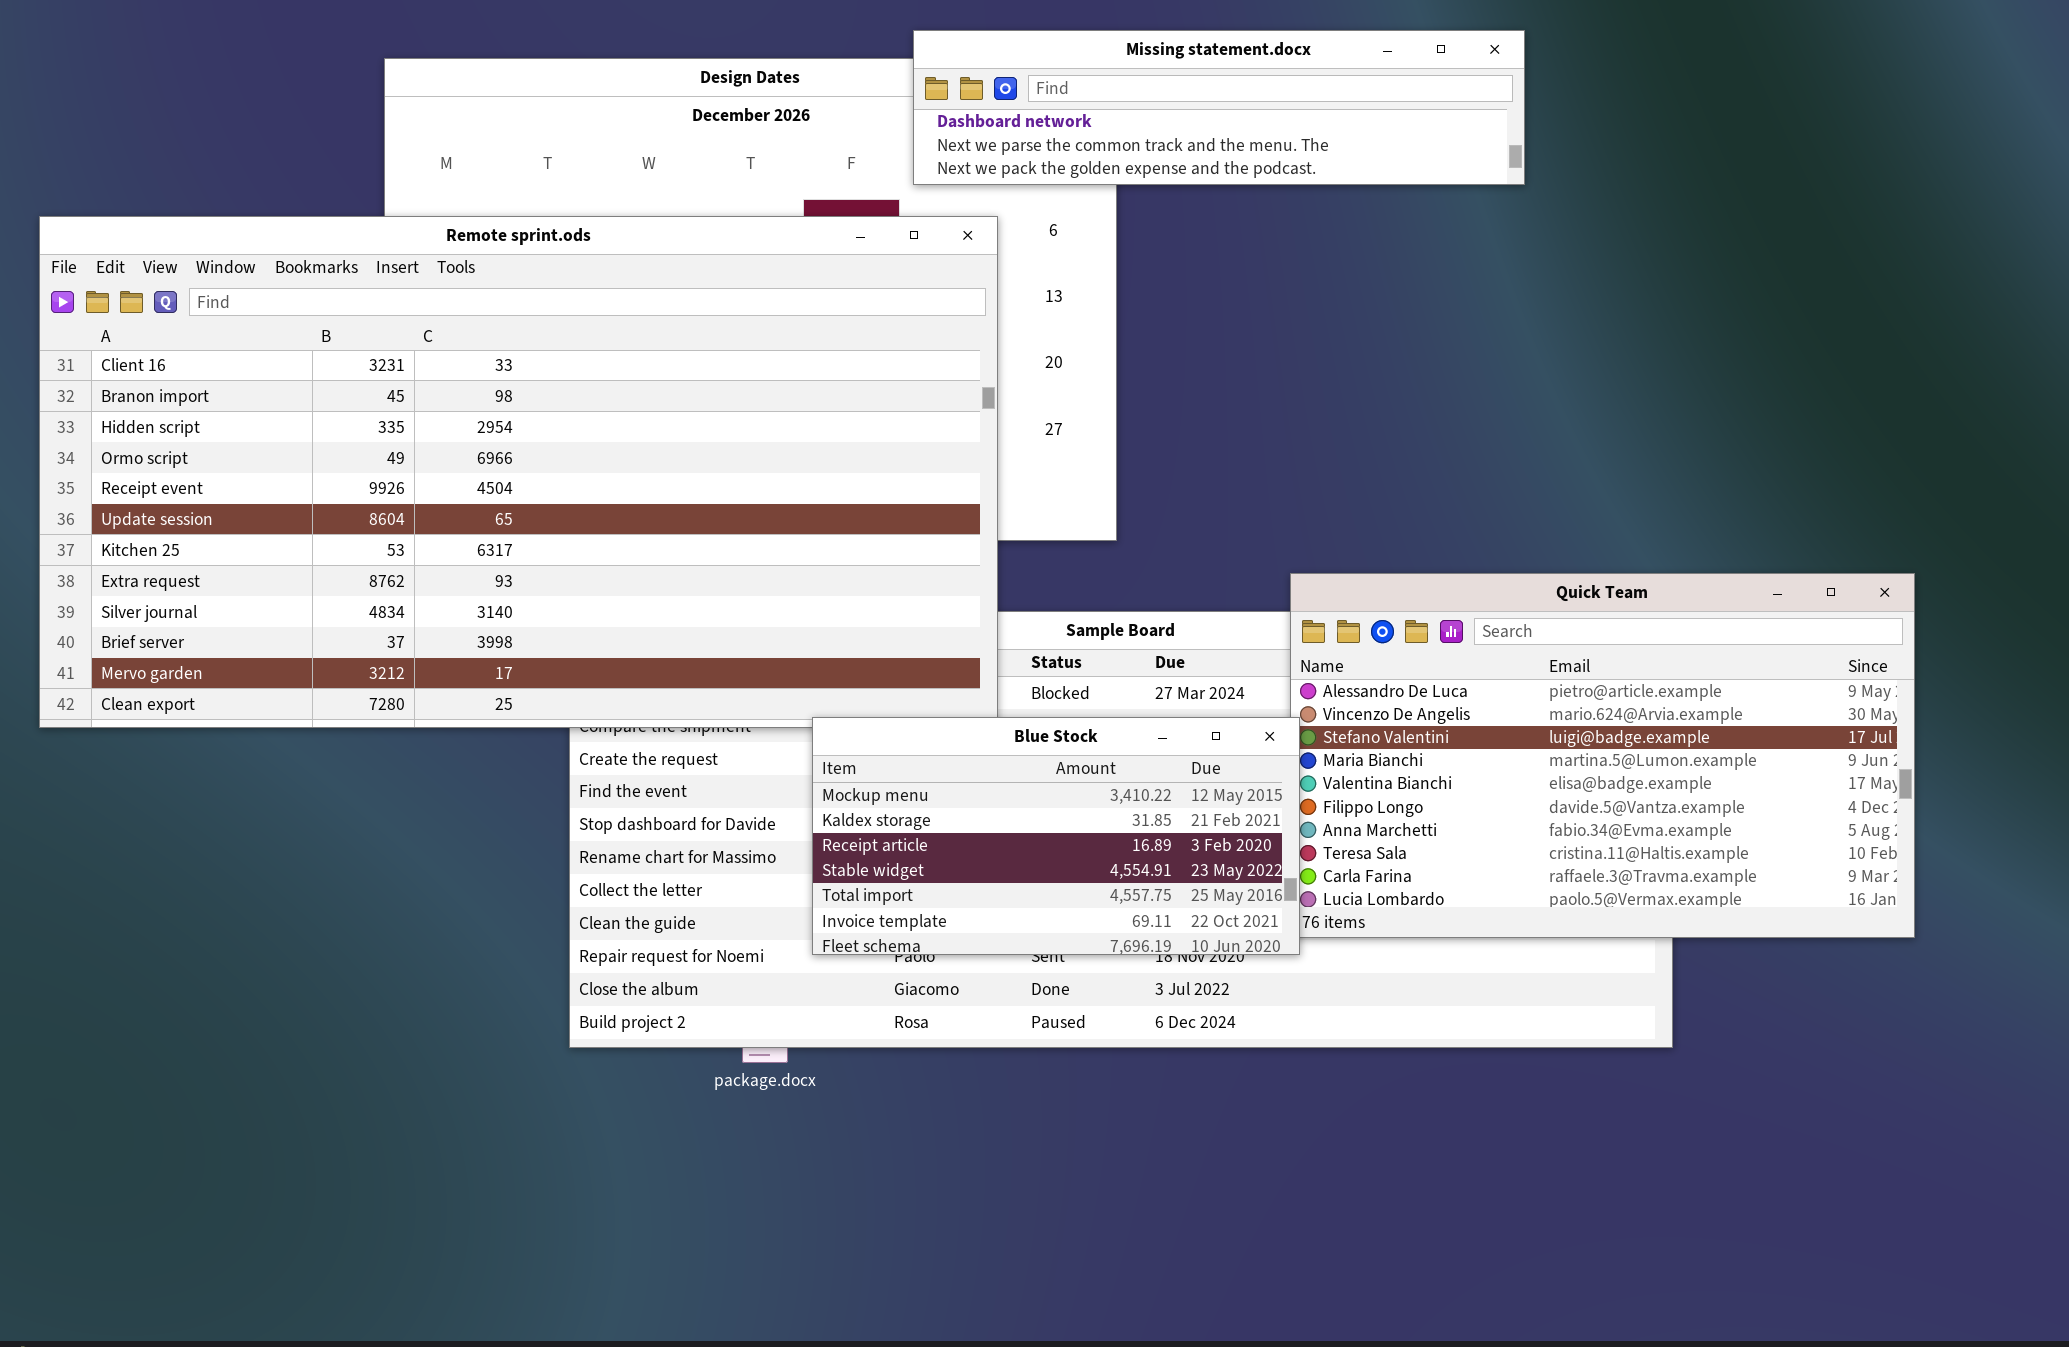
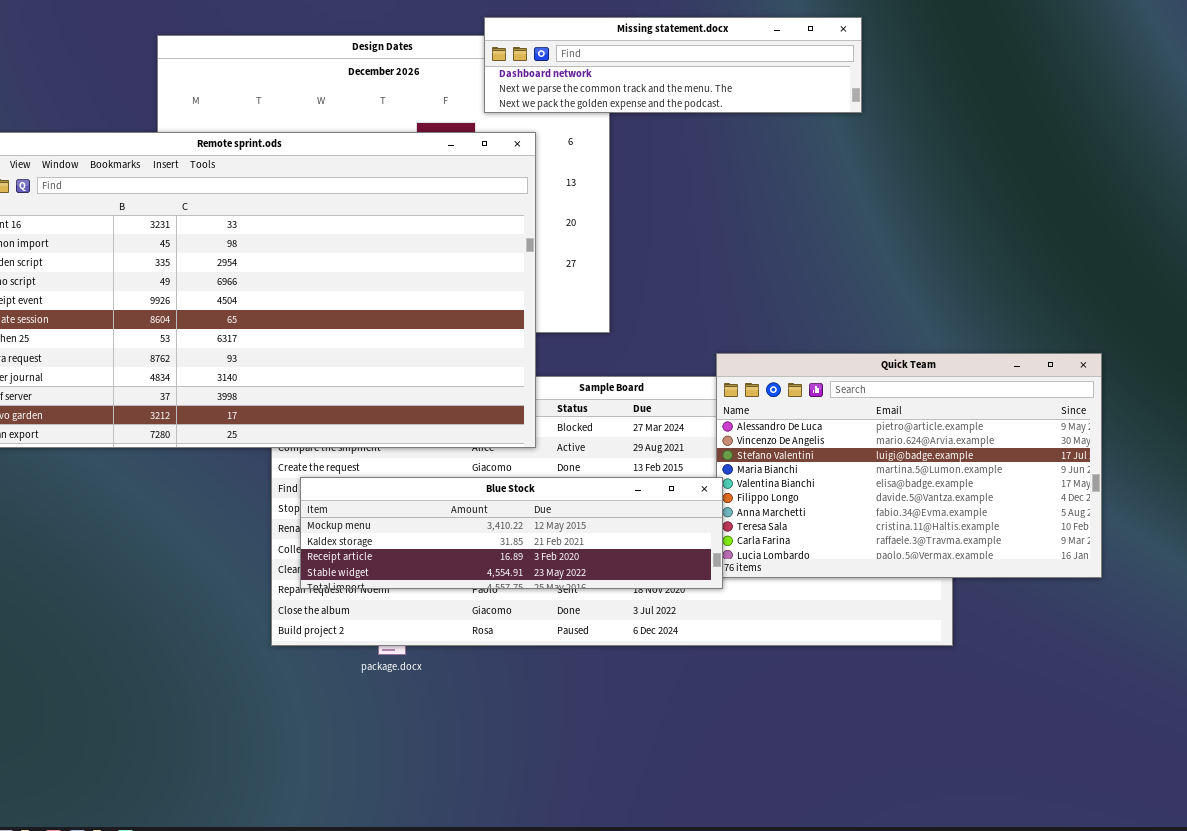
Blue Stock: [812,717,1300,955] -> [300,477,723,589], resized

